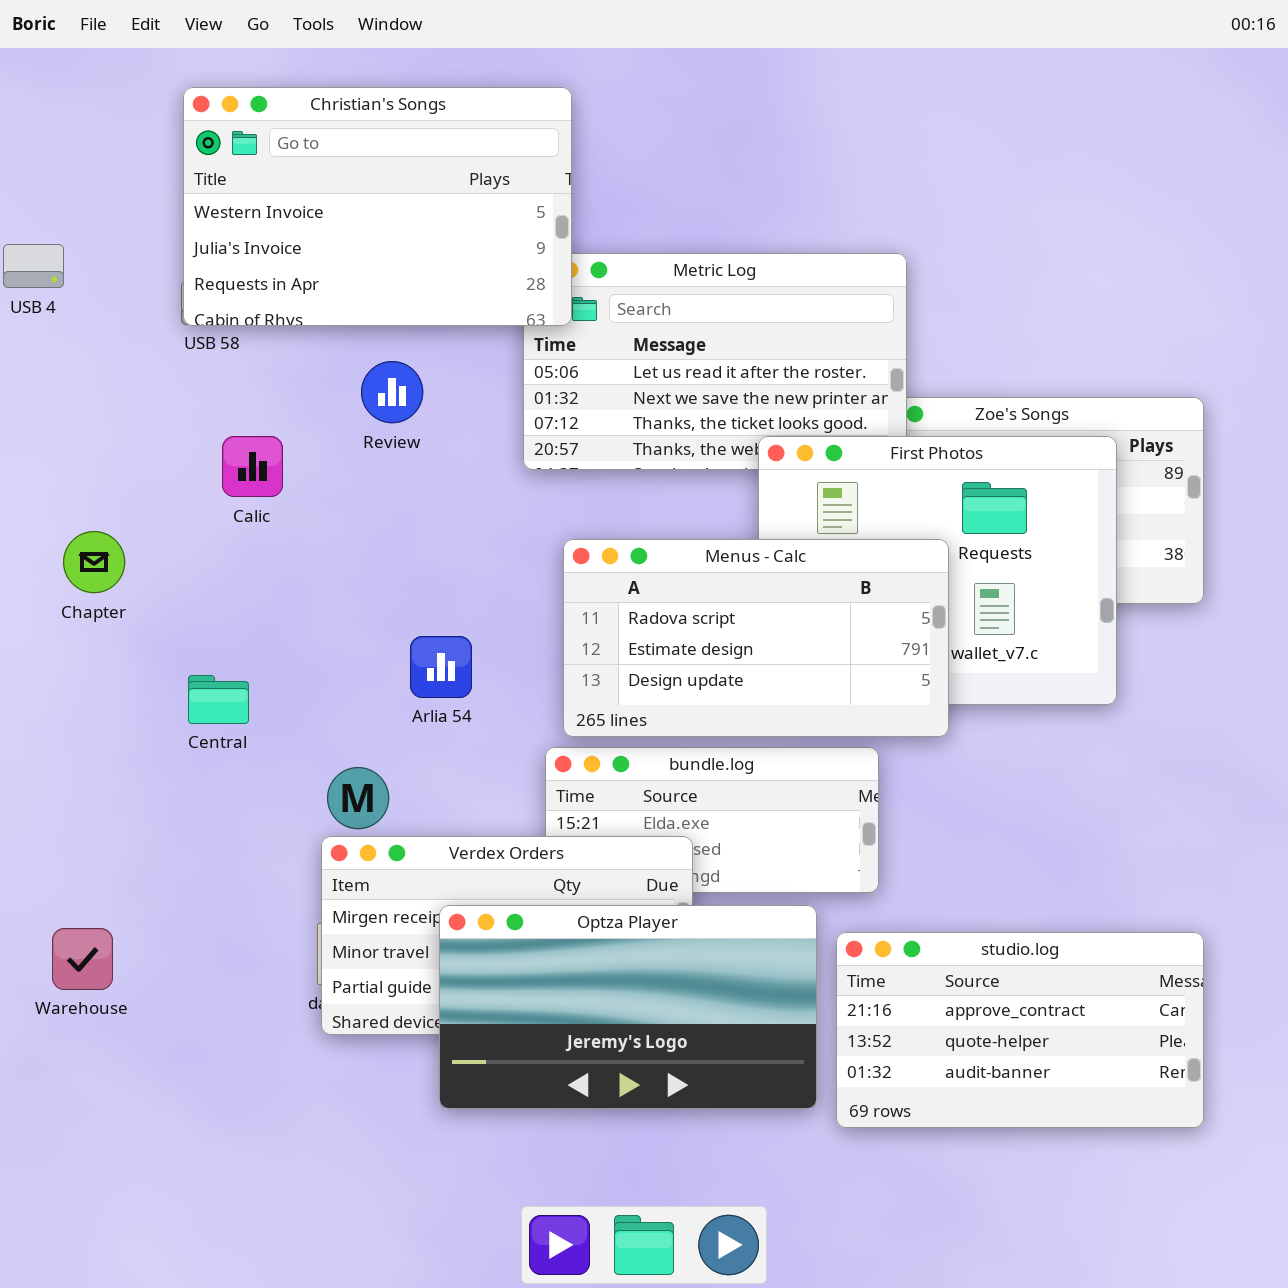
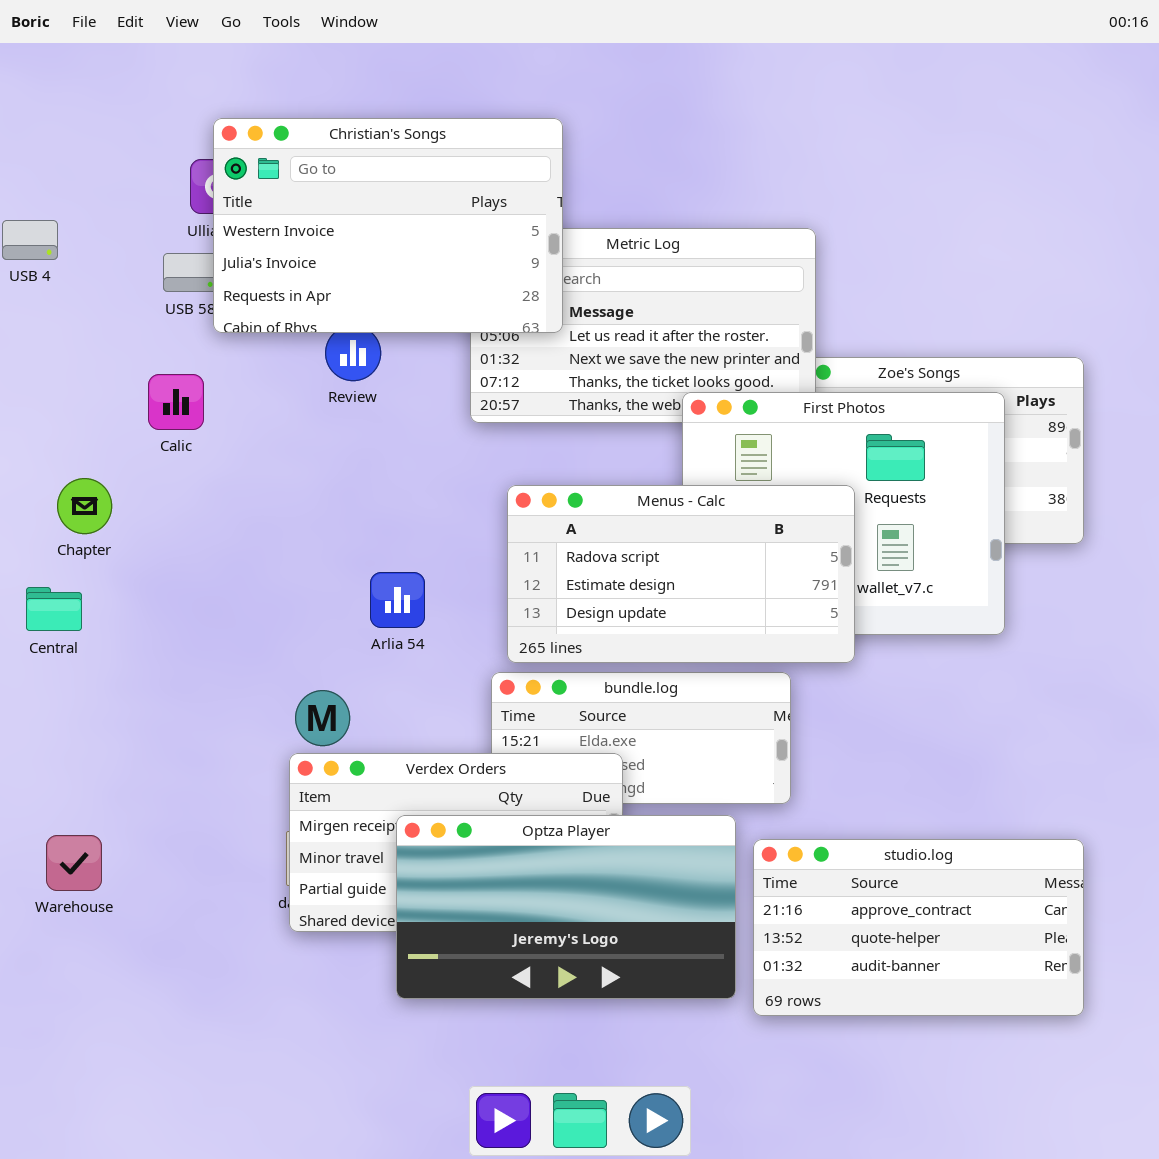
Christian's Songs: [183,87,572,326] -> [213,118,563,333], moved
Calic: [222,436,283,497] -> [148,374,204,430], moved
Central: [188,675,249,724] -> [26,587,82,631], moved

